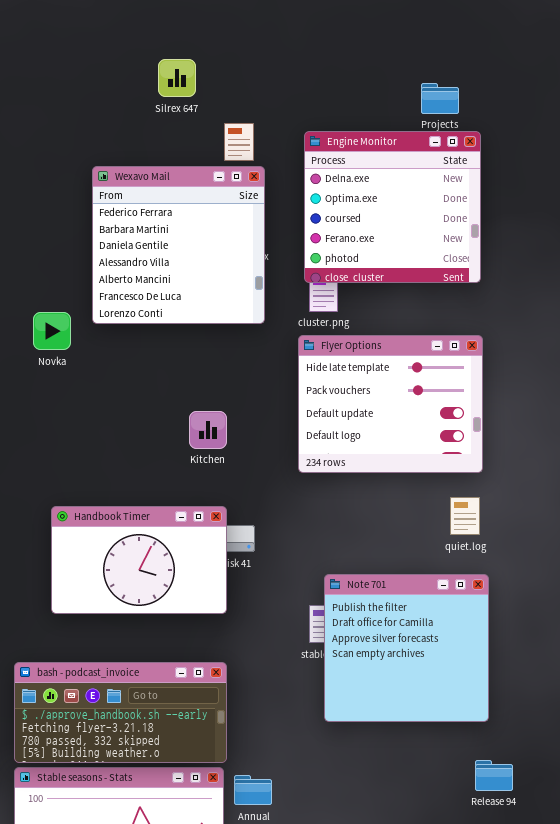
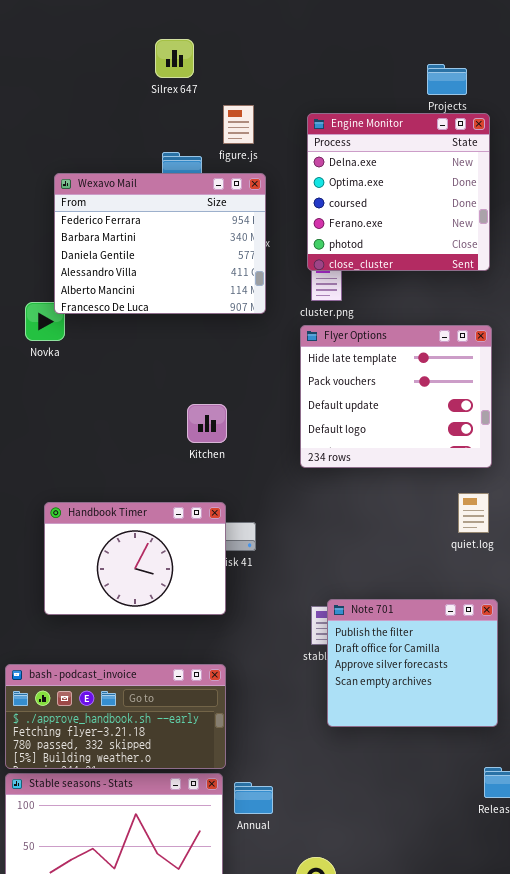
Wexavo Mail: [92,166,265,324] -> [54,173,266,314], resized
Note 701: [324,574,489,722] -> [327,599,498,727], resized

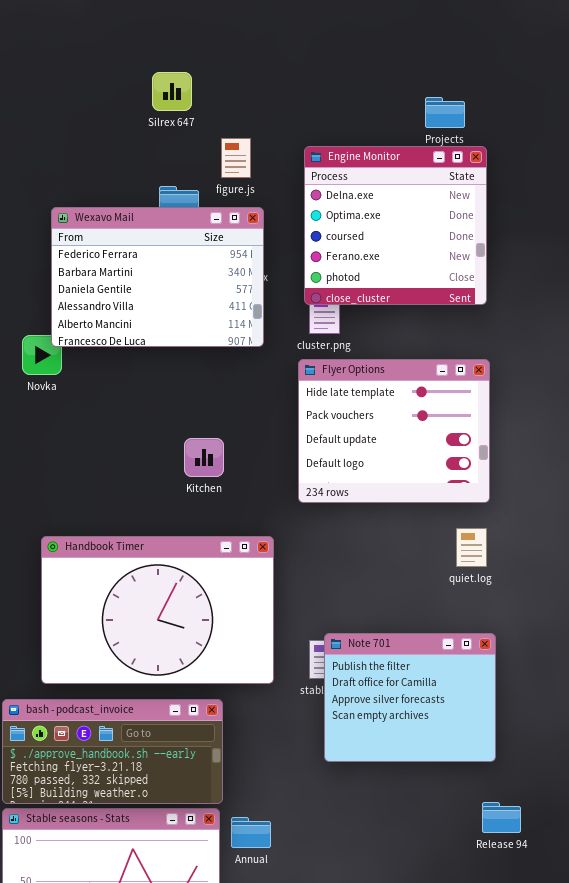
Handbook Timer: [44,502,226,615] -> [41,536,274,684], resized

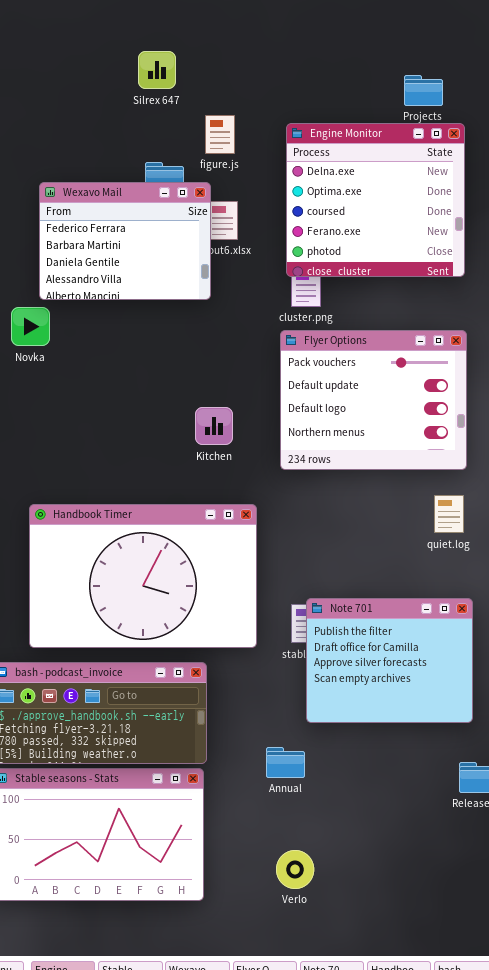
Wexavo Mail: [51,207,264,347] -> [39,182,211,300], resized
Flyer Options: [298,359,490,503] -> [280,330,467,470], scrolled down 1 row
Kitchen: [184,438,224,477] -> [195,407,233,445], moved
Annual: [231,817,271,848] -> [266,747,305,778], moved

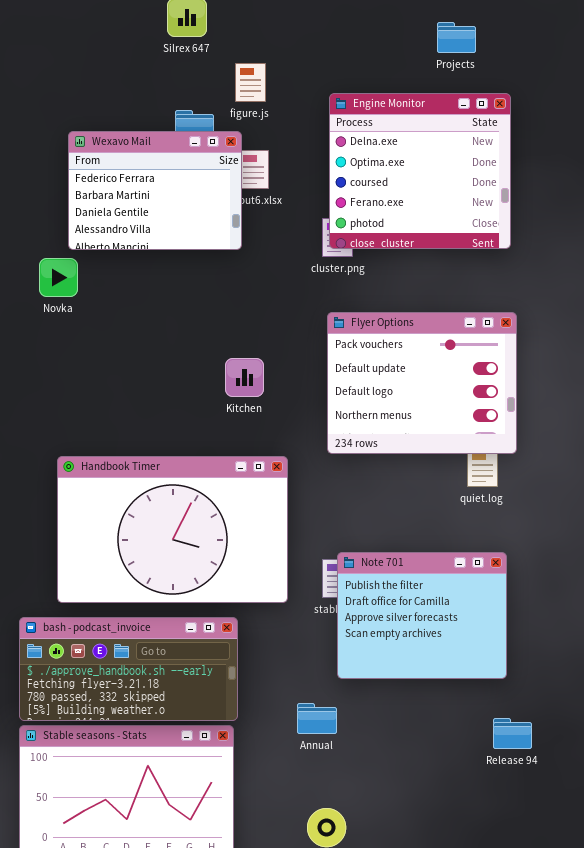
Engine Monitor: [286,123,465,277] -> [329,93,511,249], moved
Flyer Options: [280,330,467,470] -> [327,312,517,454], moved

